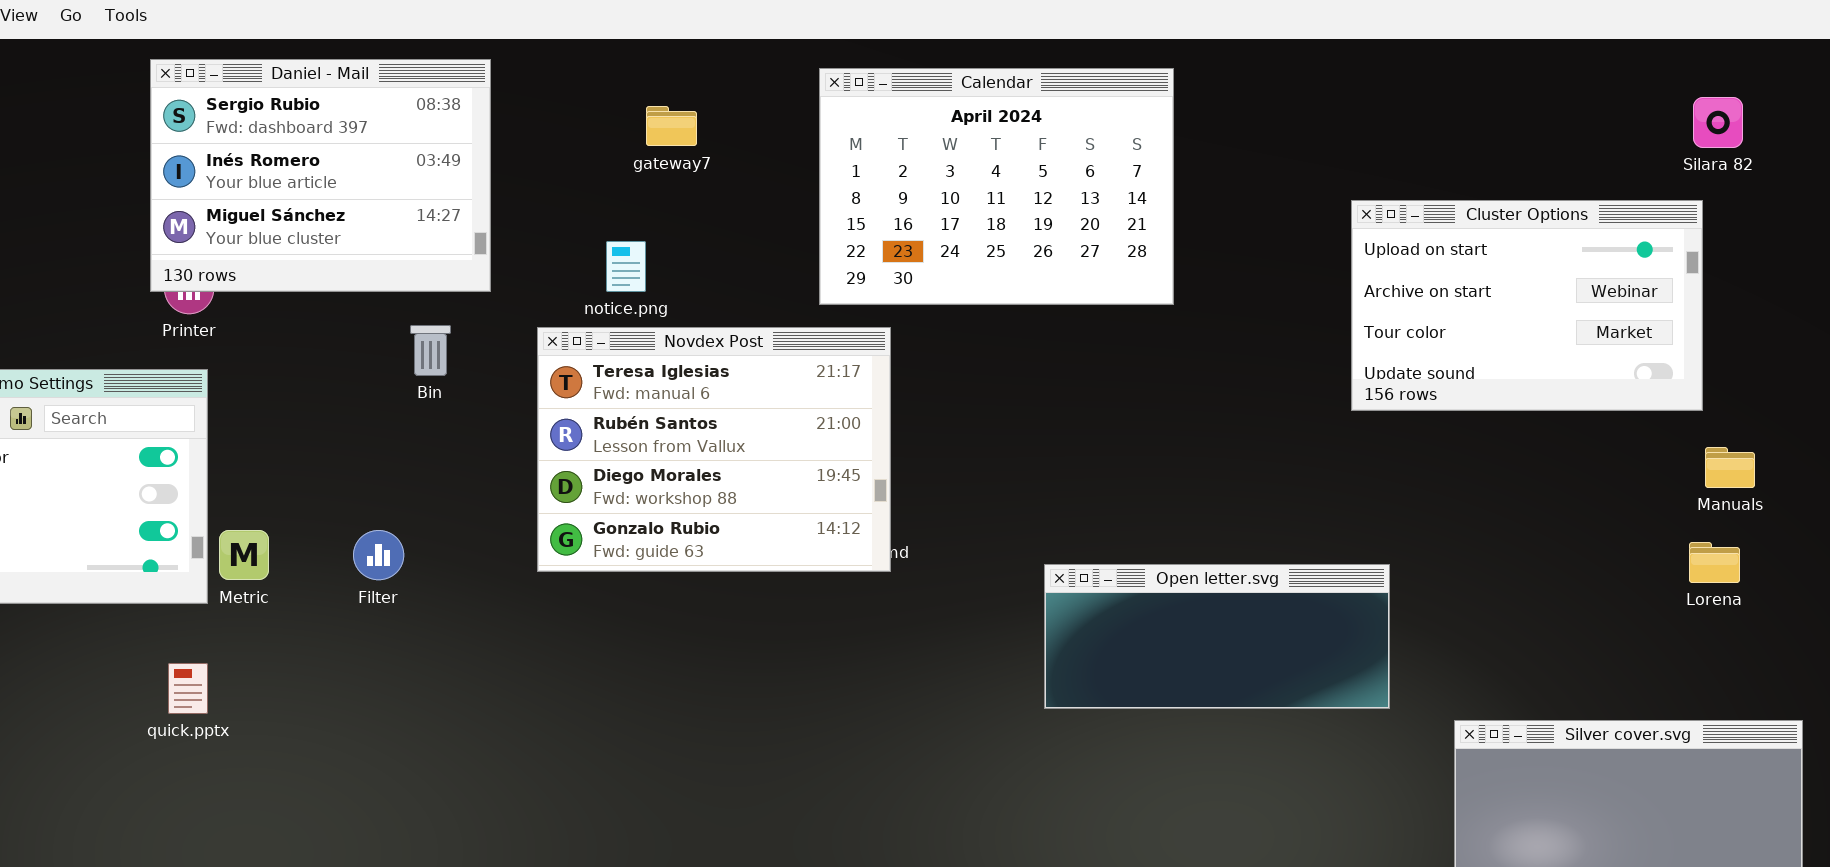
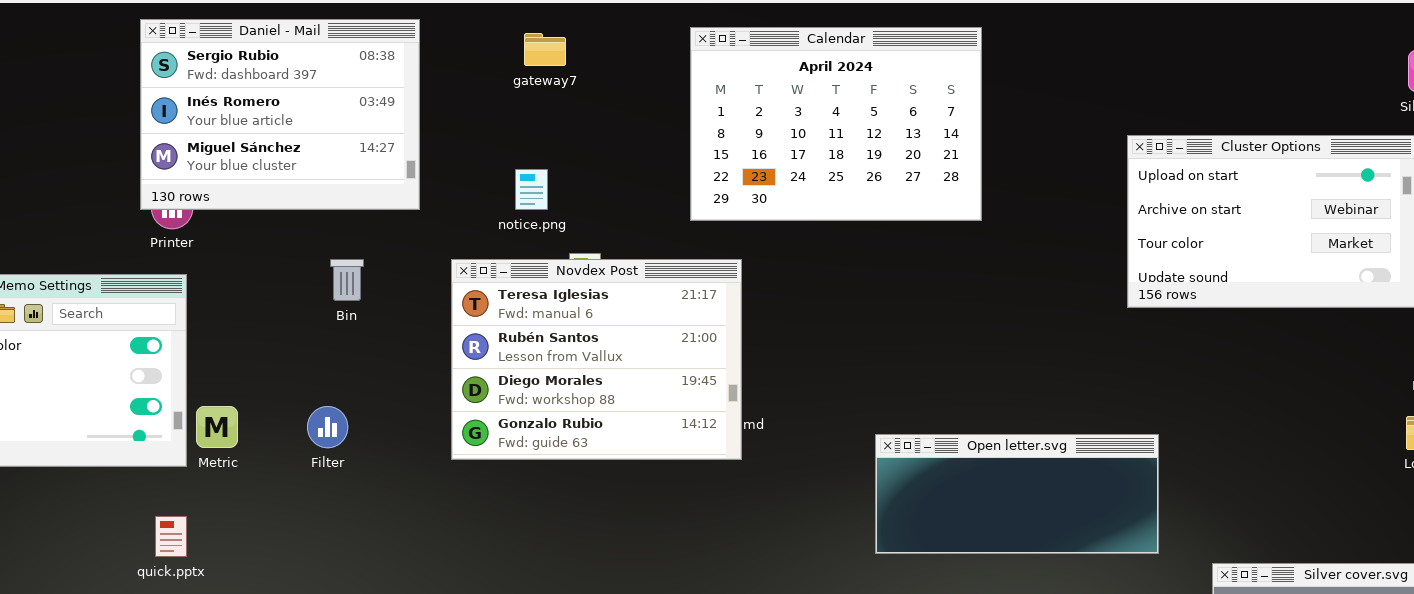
gateway7: [646,106,697,146] -> [524,33,566,66], moved
Bin: [410,325,451,376] -> [330,259,364,301], moved
Novdex Post: [537,327,891,572] -> [451,259,742,460], moved

